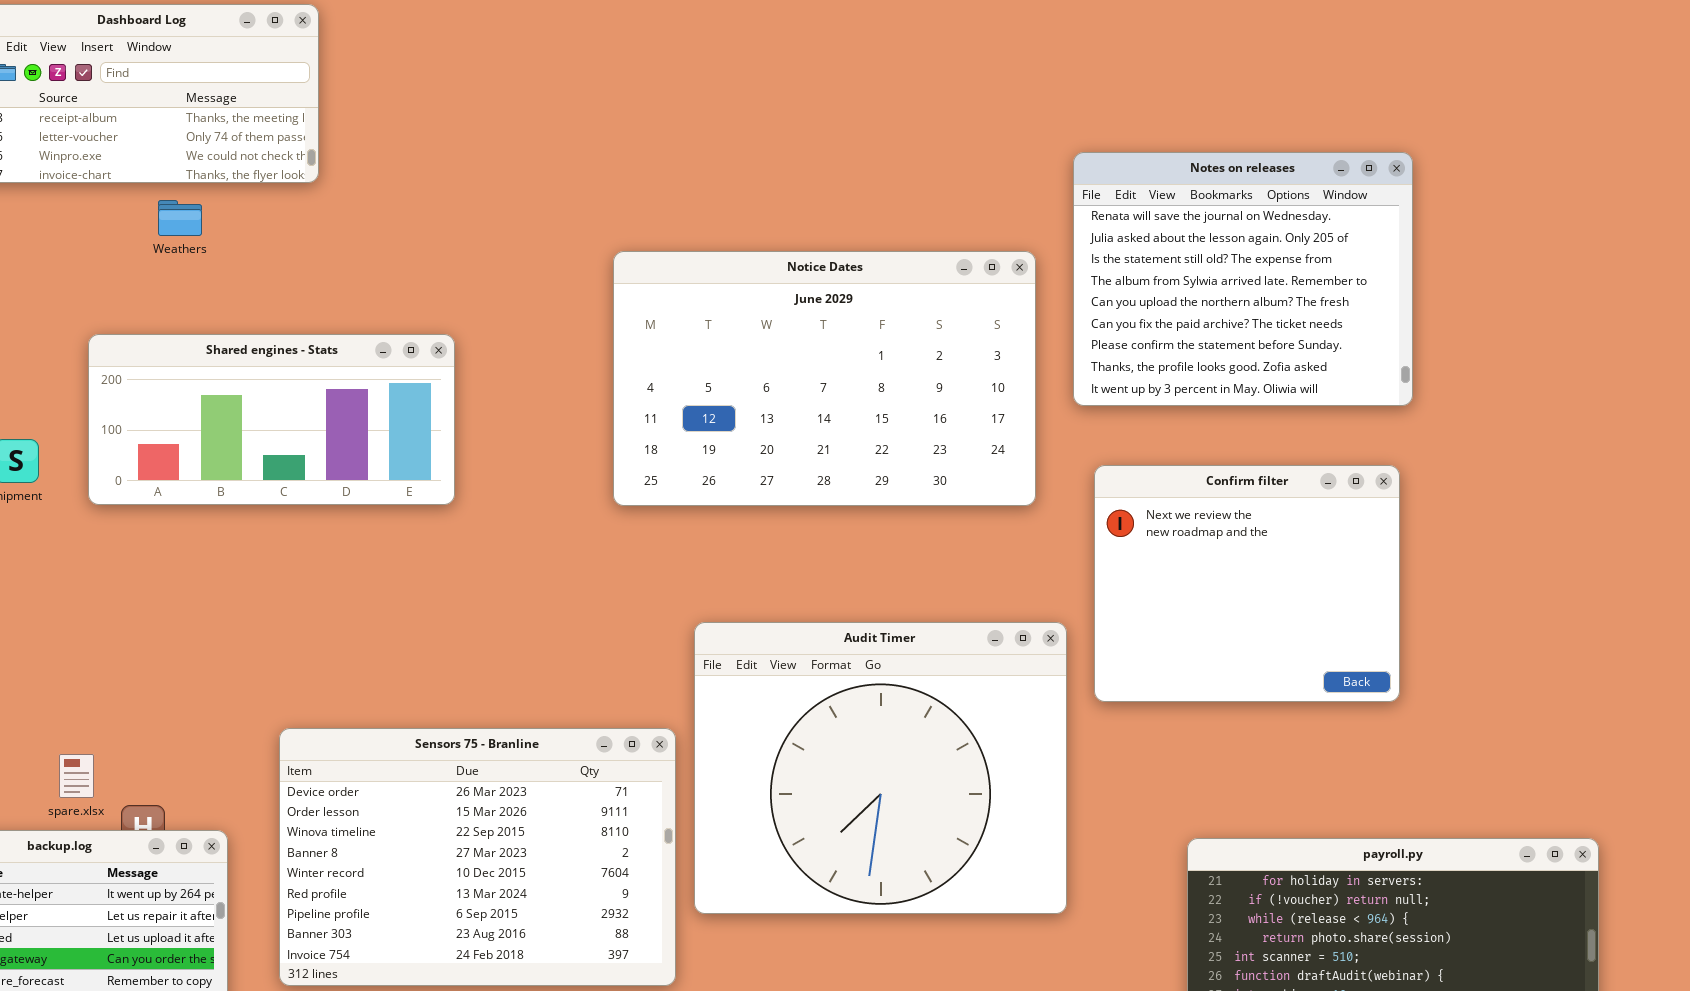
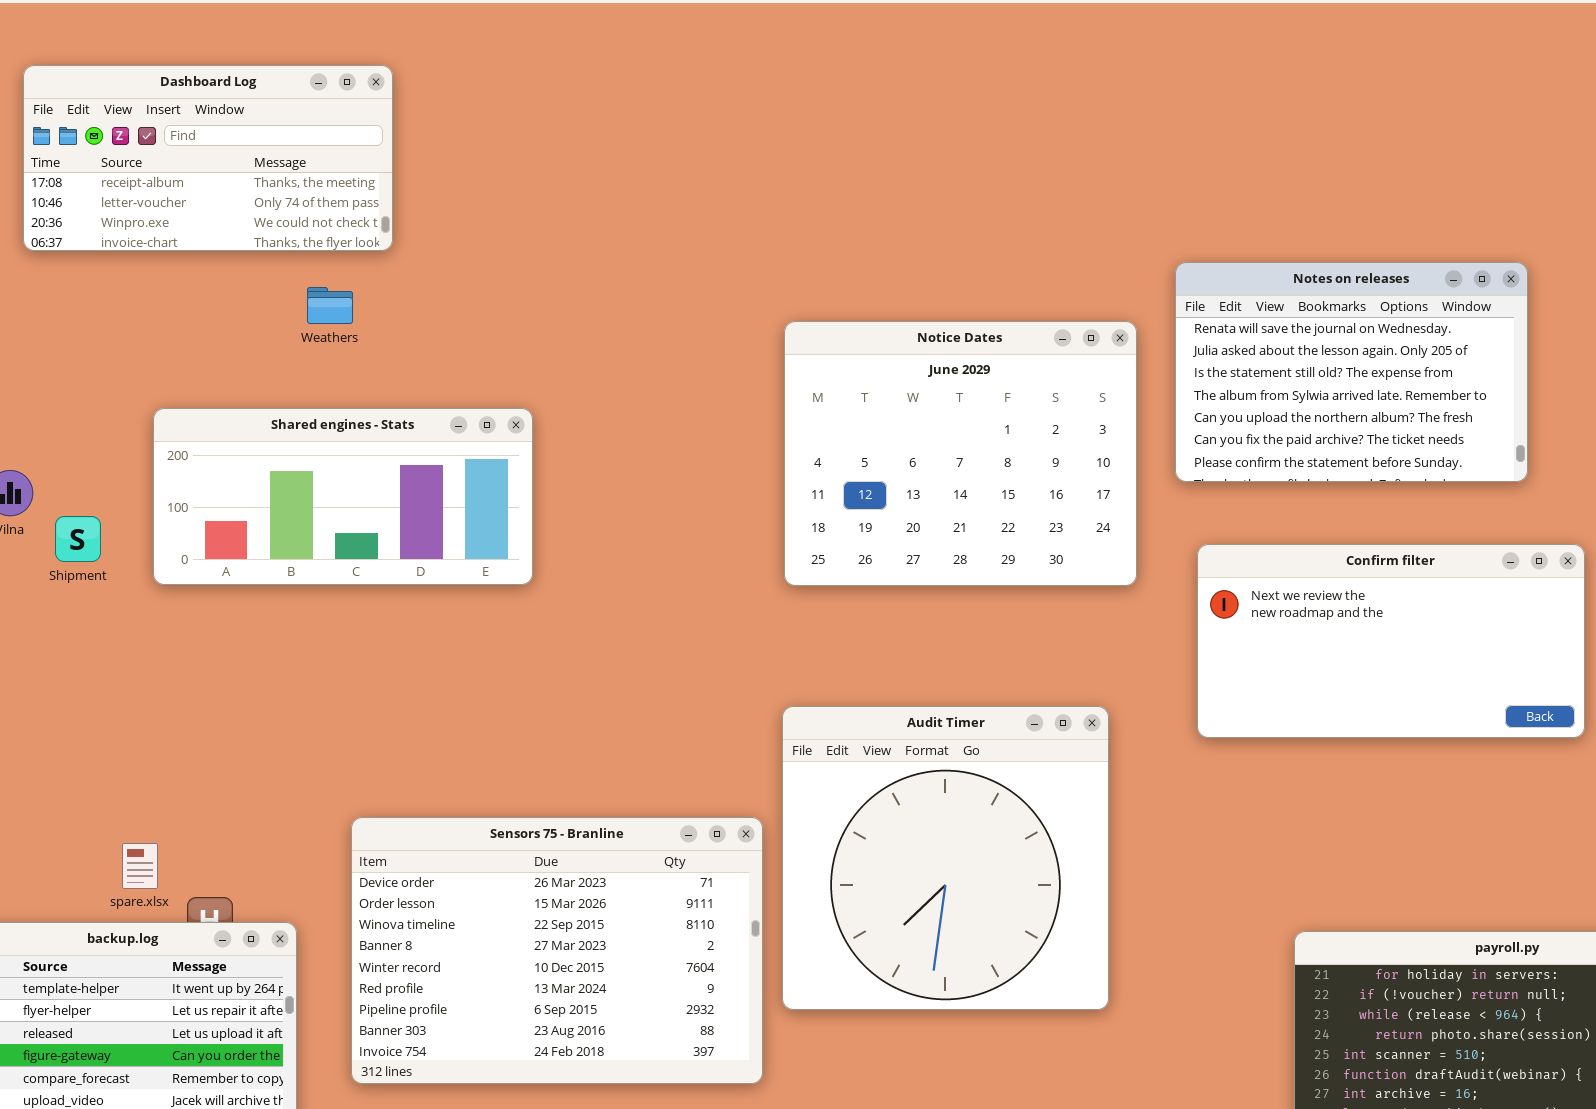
Notes on releases: [1073,152,1413,406] -> [1175,262,1528,482], resized
Weathers: [158,200,202,236] -> [307,287,353,324], moved
Notice Dates: [613,251,1036,506] -> [784,321,1137,586], resized
Confirm filter: [1094,465,1400,702] -> [1197,544,1585,738], resized
Audit Timer: [694,622,1067,914] -> [782,706,1109,1010], resized

